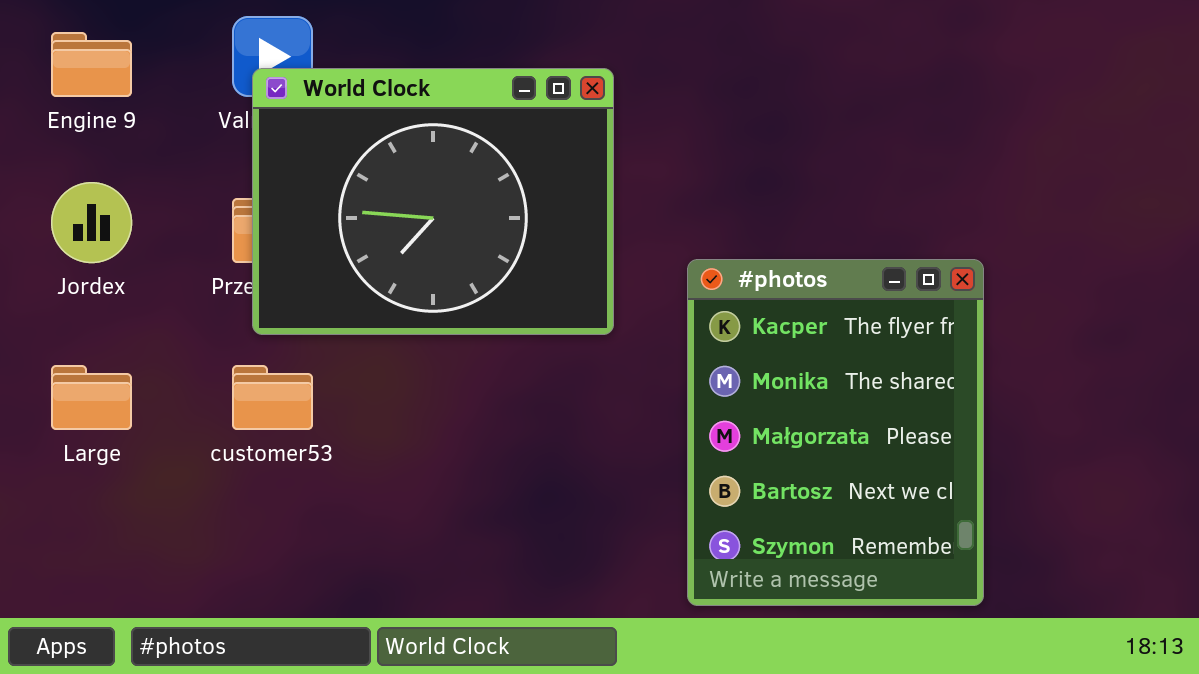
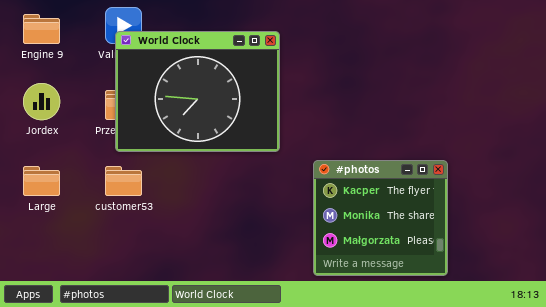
#photos: [687,259,984,606] -> [313,160,448,276], resized

